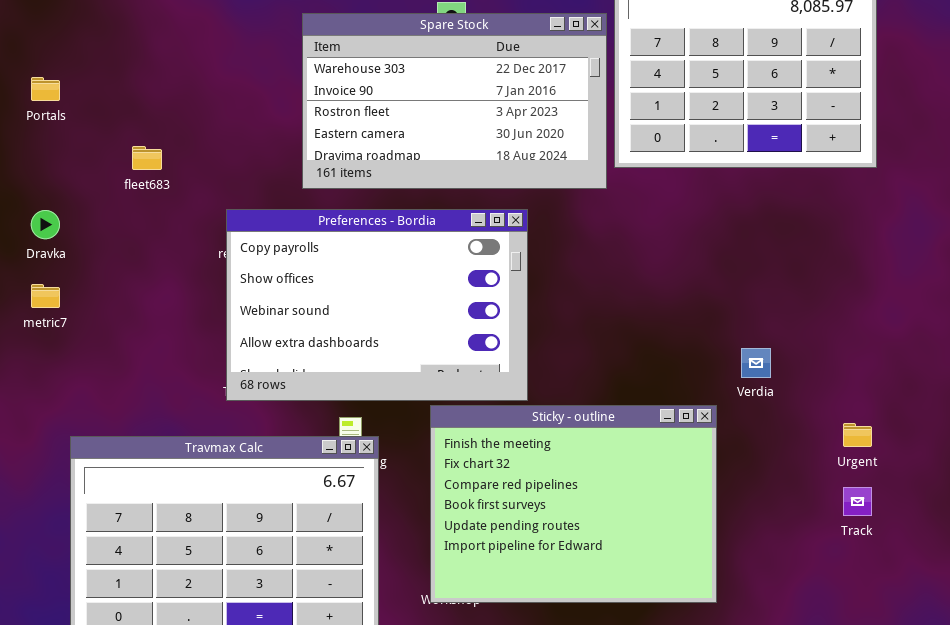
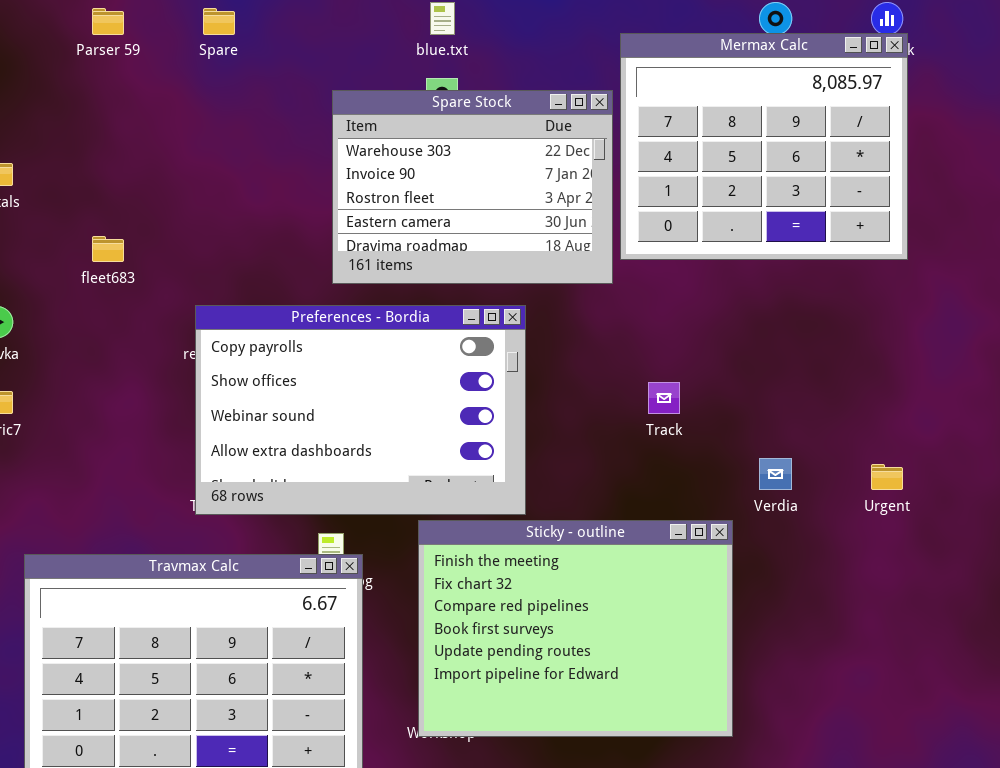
Spare Stock: [302,13,607,189] -> [332,90,613,284], resized
Urgent: [843,423,872,447] -> [871,464,903,490], moved
Track: [843,487,872,516] -> [648,382,680,414], moved

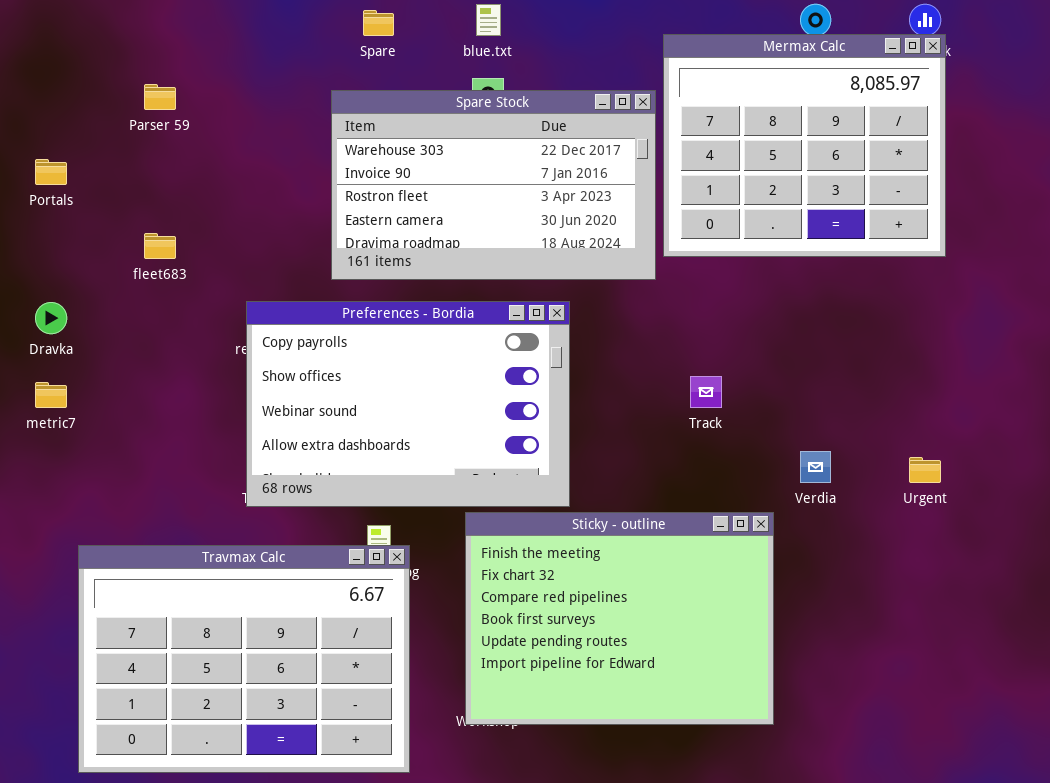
Parser 59: [92,8,124,35] -> [144,84,176,110], moved
Spare: [203,8,235,35] -> [363,10,394,36], moved
Spare Stock: [332,90,613,284] -> [331,90,656,280], resized

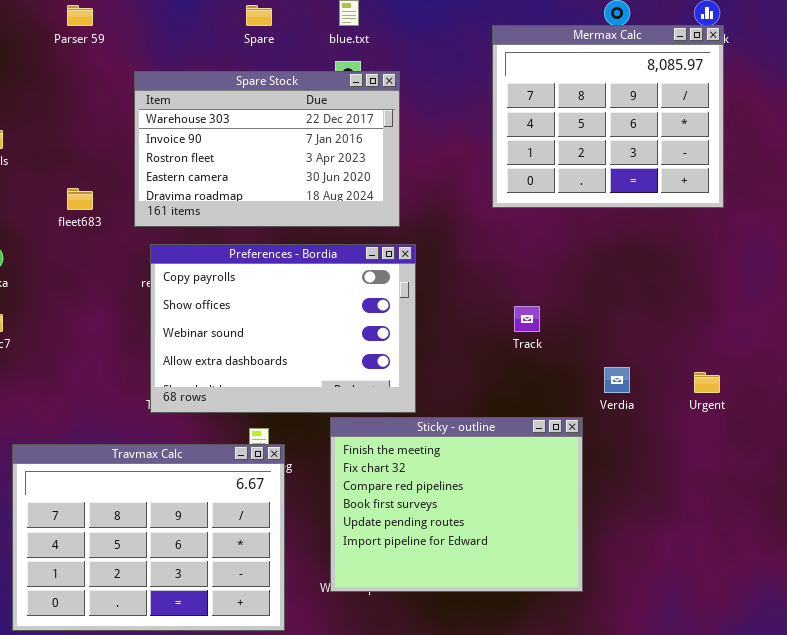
Parser 59: [144,84,176,110] -> [67,5,93,26], moved
Spare Stock: [331,90,656,280] -> [134,71,400,227], moved

